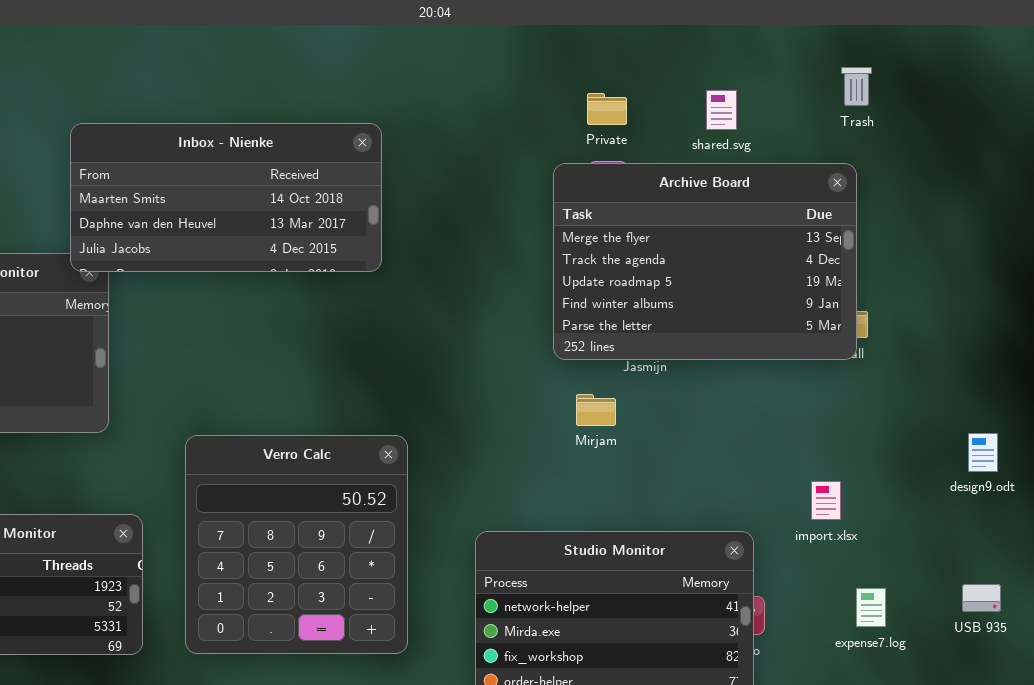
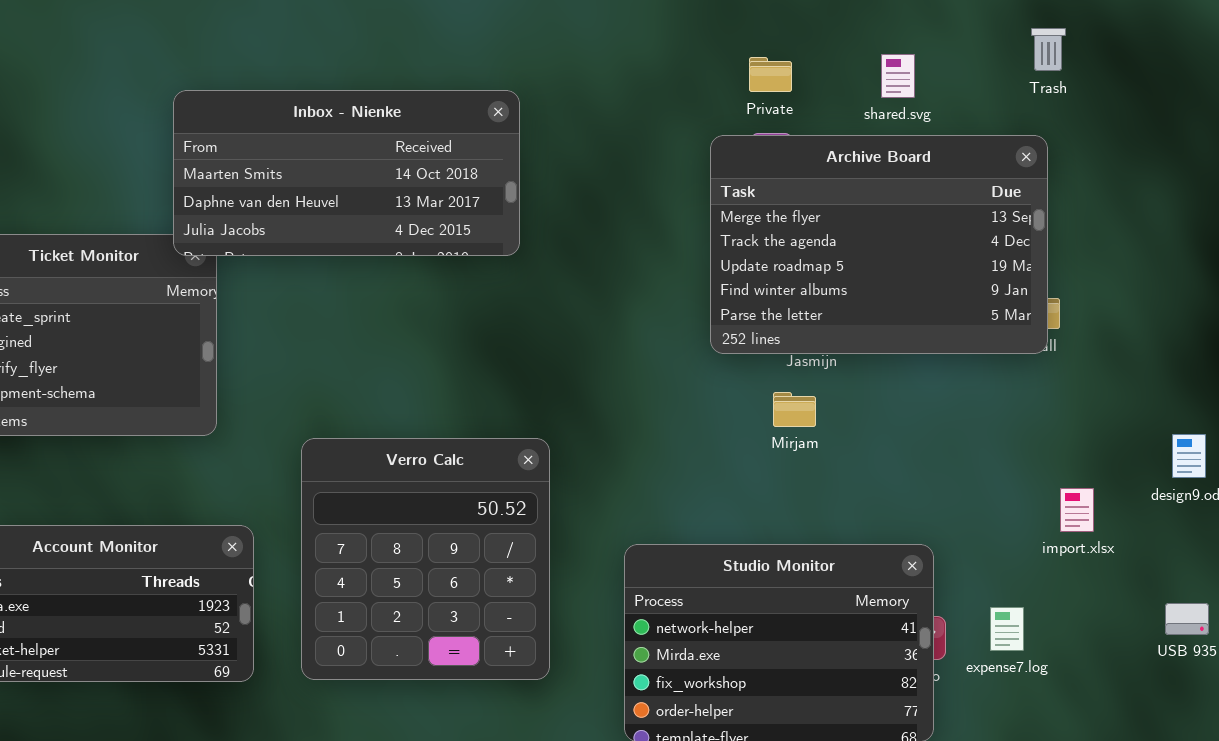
Mirjam: [576,394,616,426] -> [773,392,816,427], moved
import.xlsx: [811,481,841,520] -> [1060,488,1094,532], moved
expense7.log: [856,588,886,627] -> [990,607,1024,651], moved

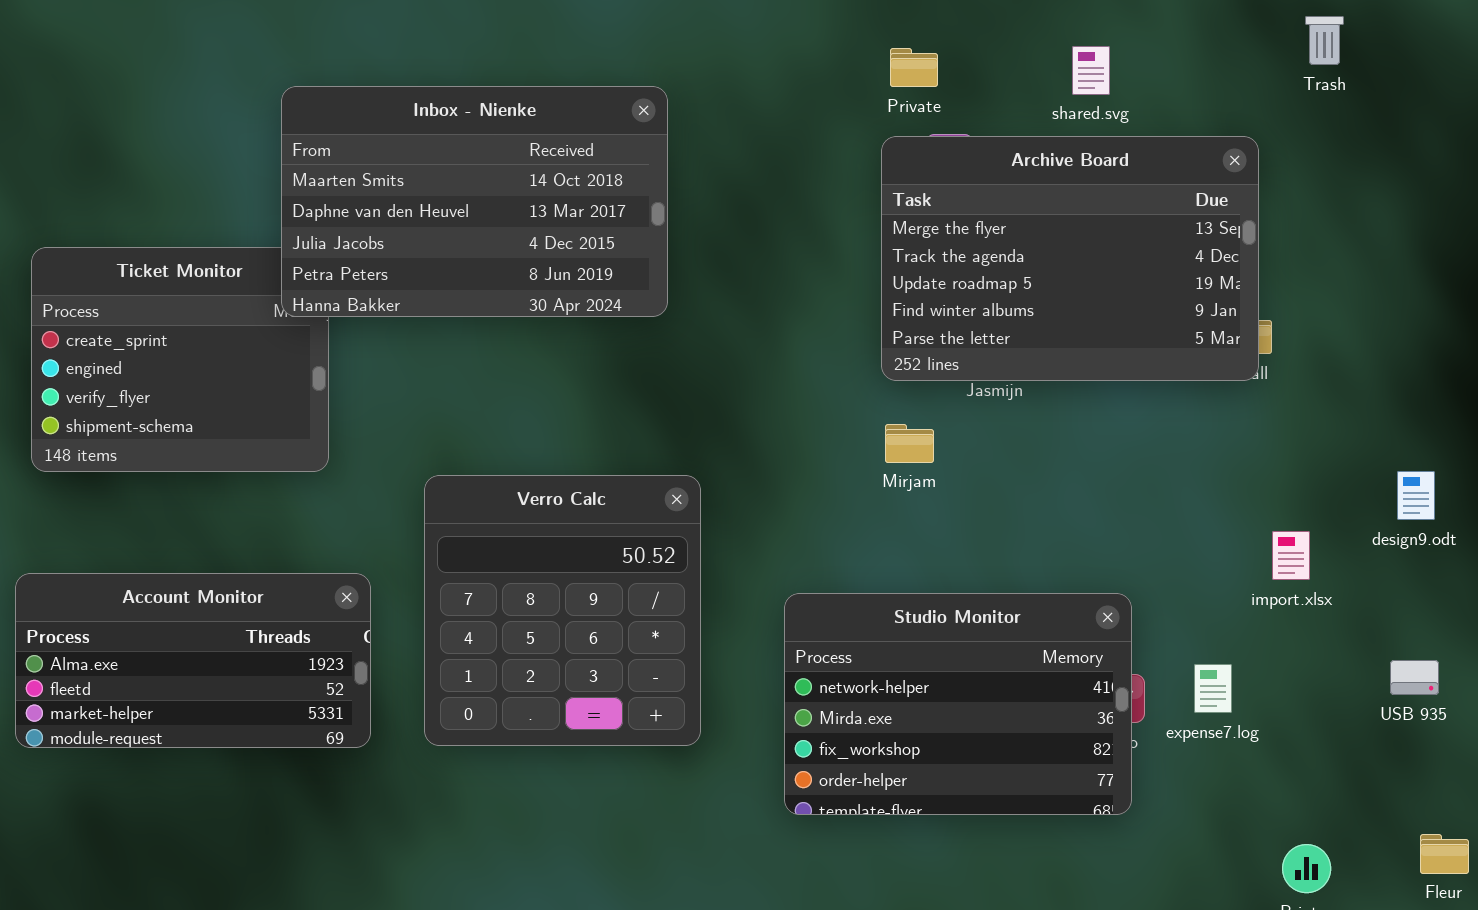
Trash: [1031,28,1066,71] -> [1305,16,1344,65], moved
Private: [749,57,792,92] -> [890,48,938,87], moved
Inbox - Nienke: [173,90,520,256] -> [281,86,668,317], resized
Mirjam: [773,392,816,427] -> [885,424,934,463], moved

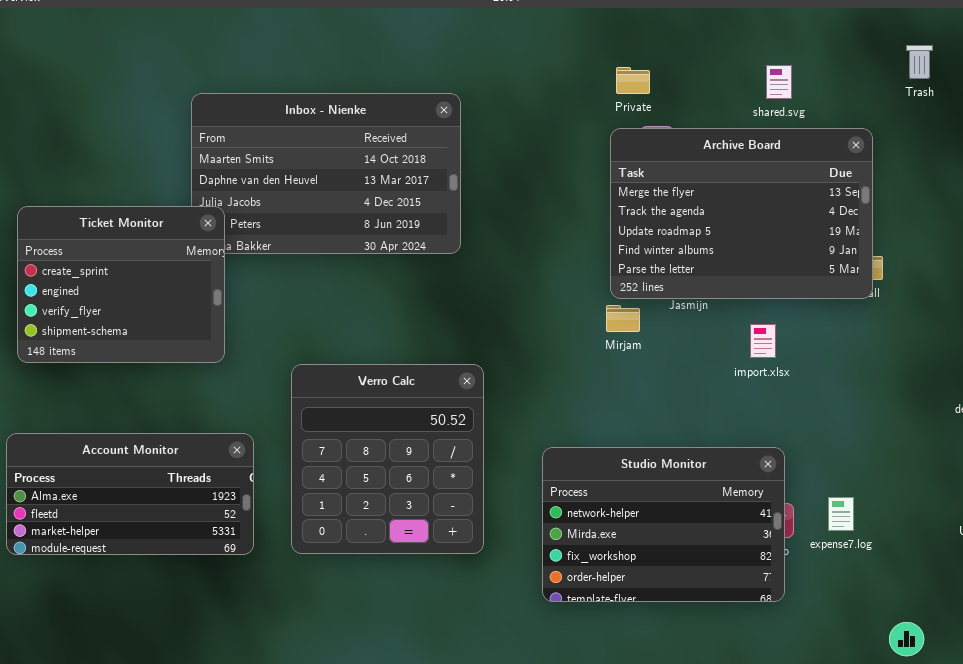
shared.svg: [1072,46,1110,95] -> [766,65,792,99], moved
Ticket Monitor: [31,247,329,472] -> [17,206,225,363], raised
Mirjam: [885,424,934,463] -> [606,305,640,332], moved
import.xlsx: [1272,531,1310,580] -> [750,324,776,358], moved

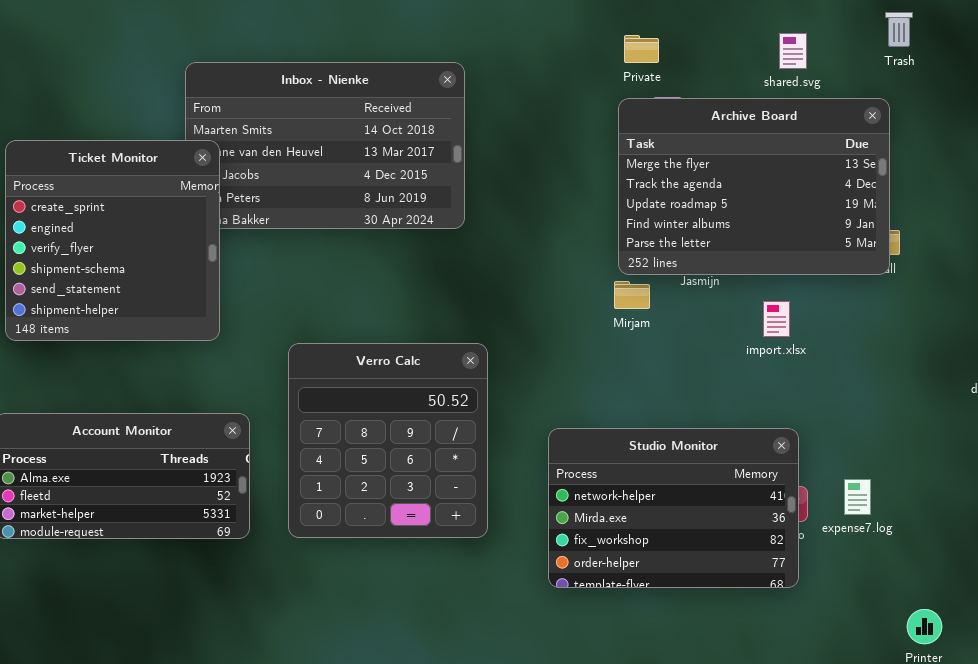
Trash: [906,45,933,79] -> [885,12,913,47], moved
Ticket Monitor: [17,206,225,363] -> [5,140,220,341], resized

